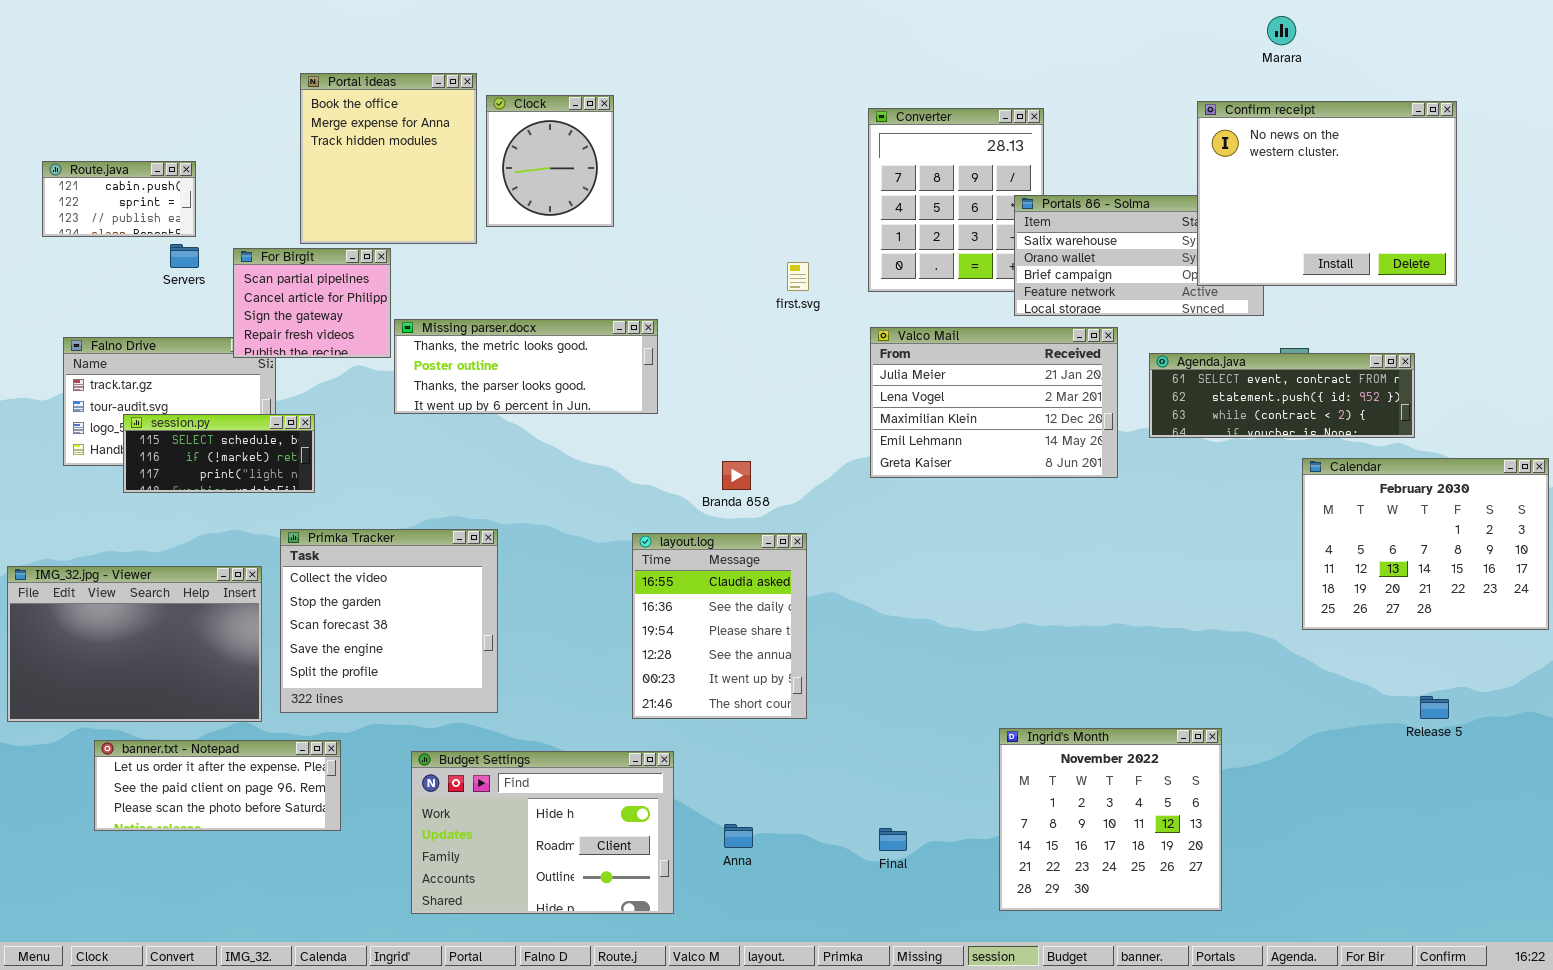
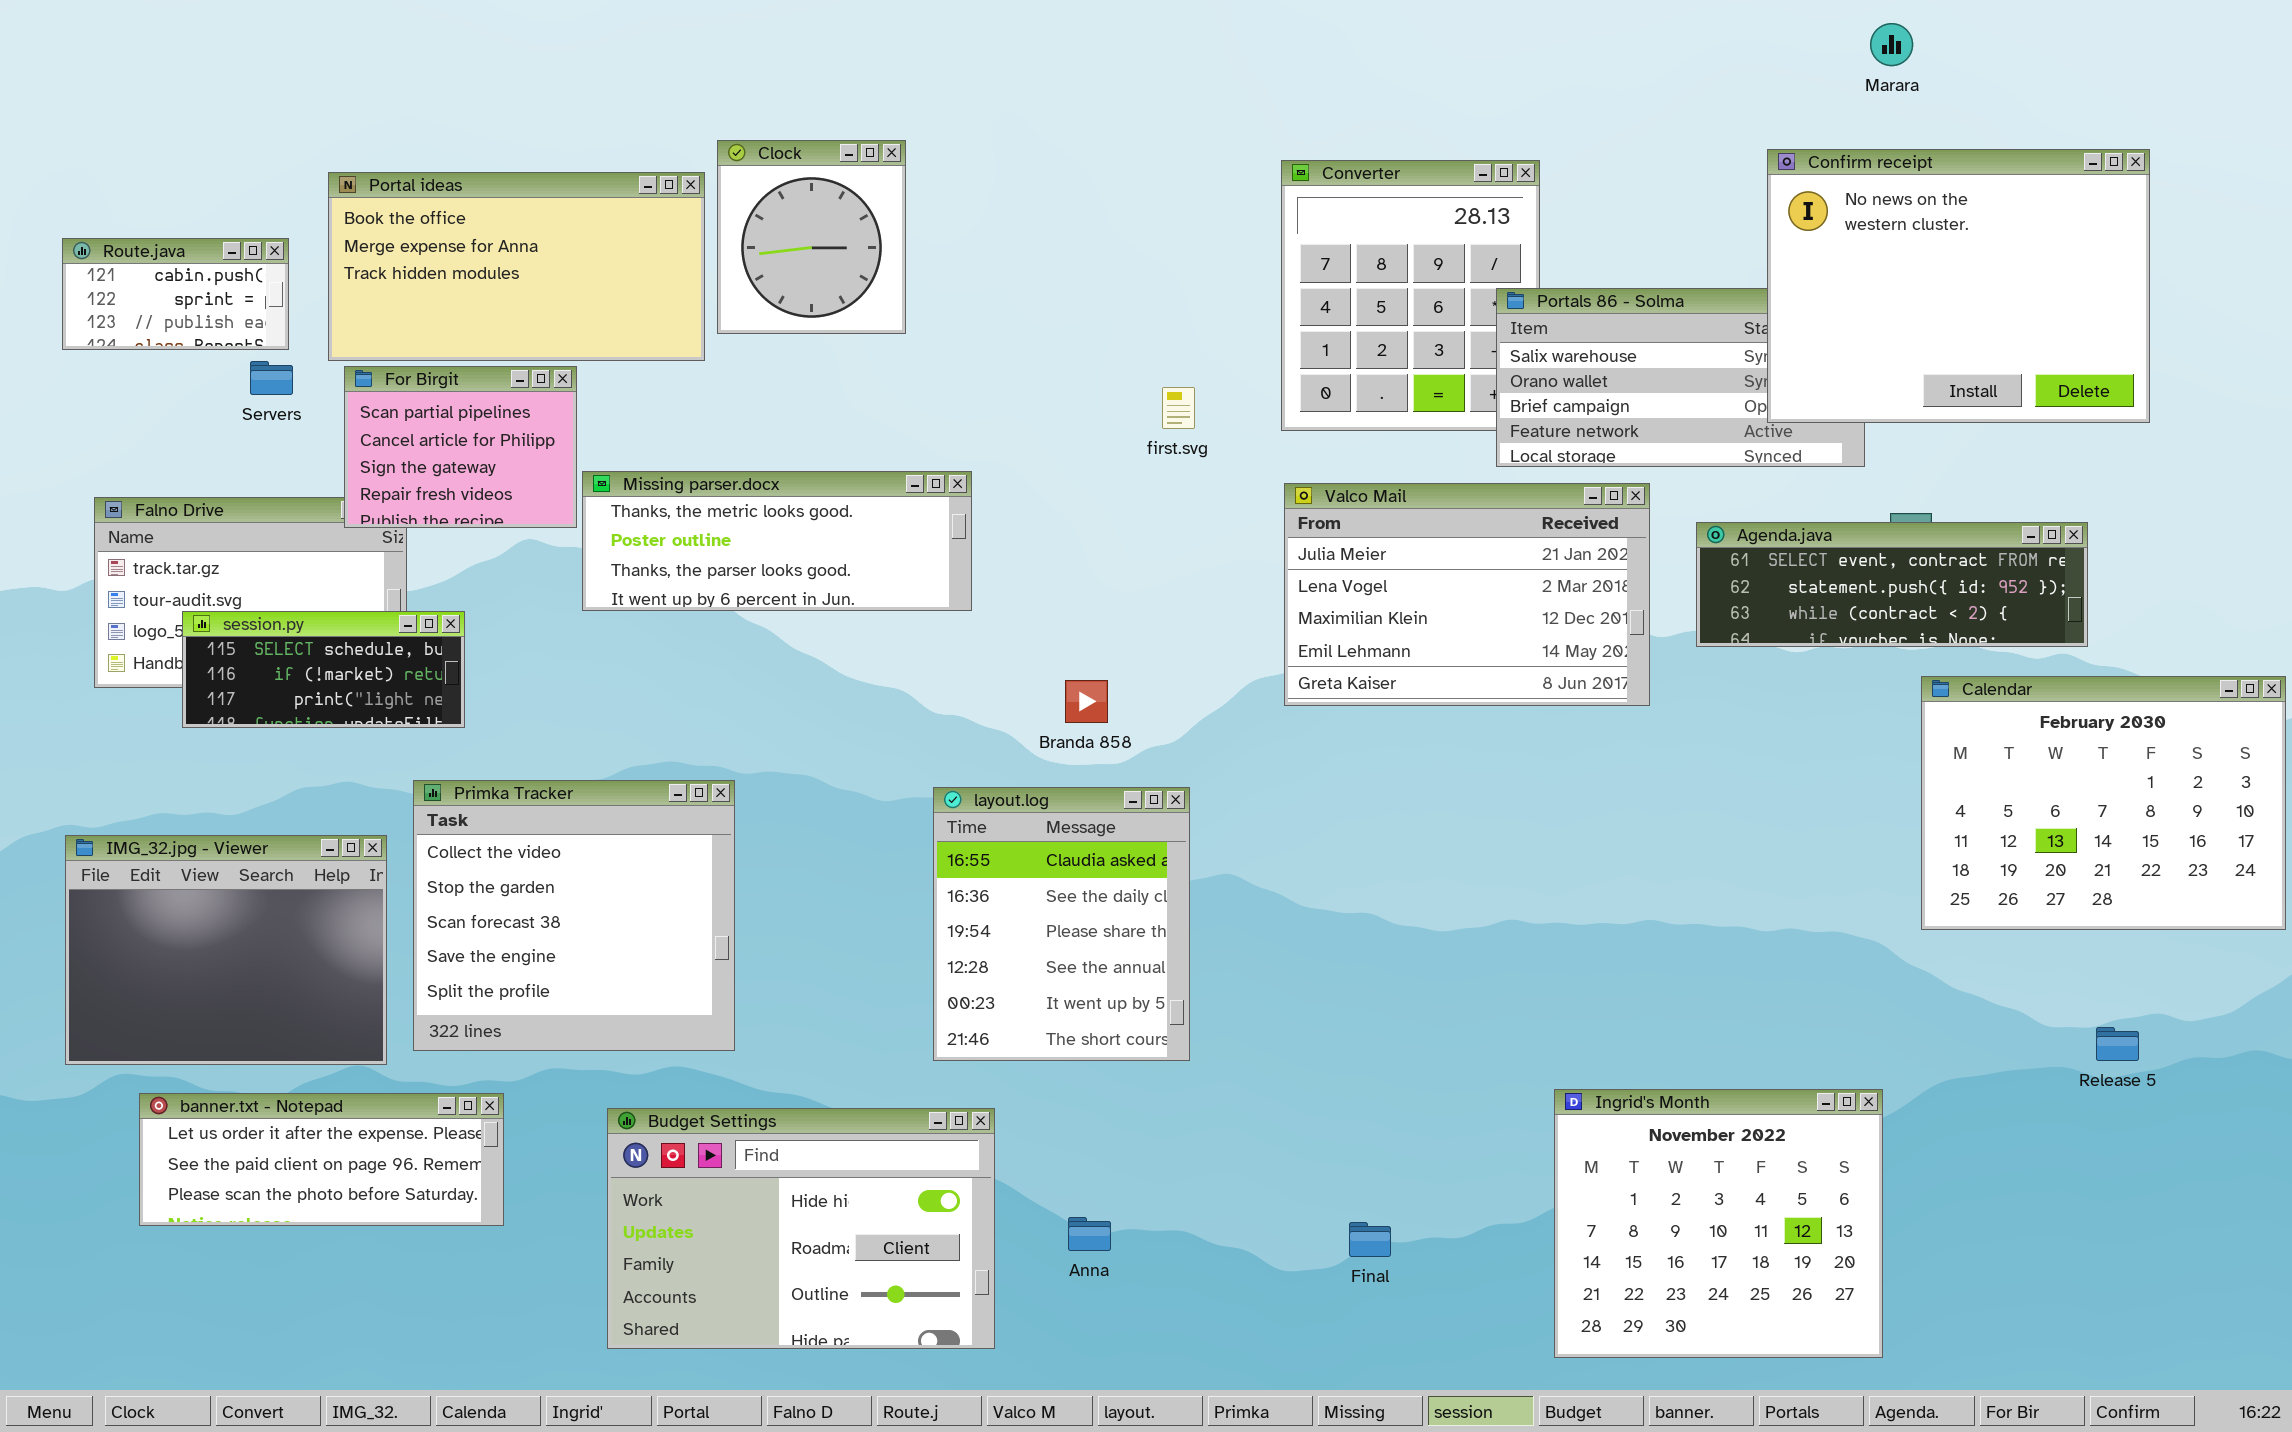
Portal ideas: [300,73,477,244] -> [328,172,705,361], resized
IMG_32.jpg - Viewer: [7,566,262,722] -> [65,835,387,1065], resized
Ingrid's Month: [999,728,1222,911] -> [1554,1089,1883,1358], moved
Final: [879,828,907,851] -> [1349,1222,1391,1257], moved

